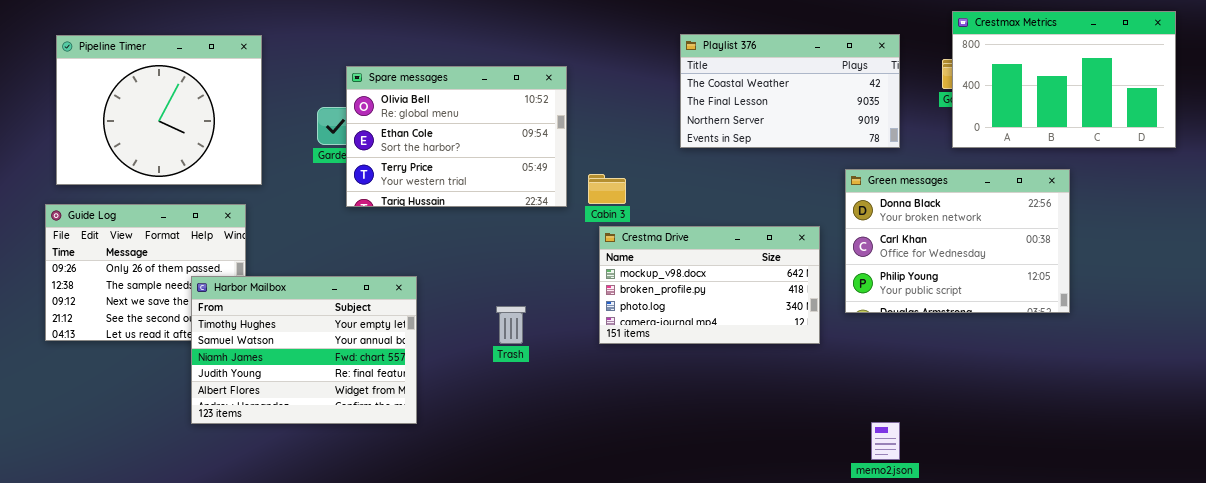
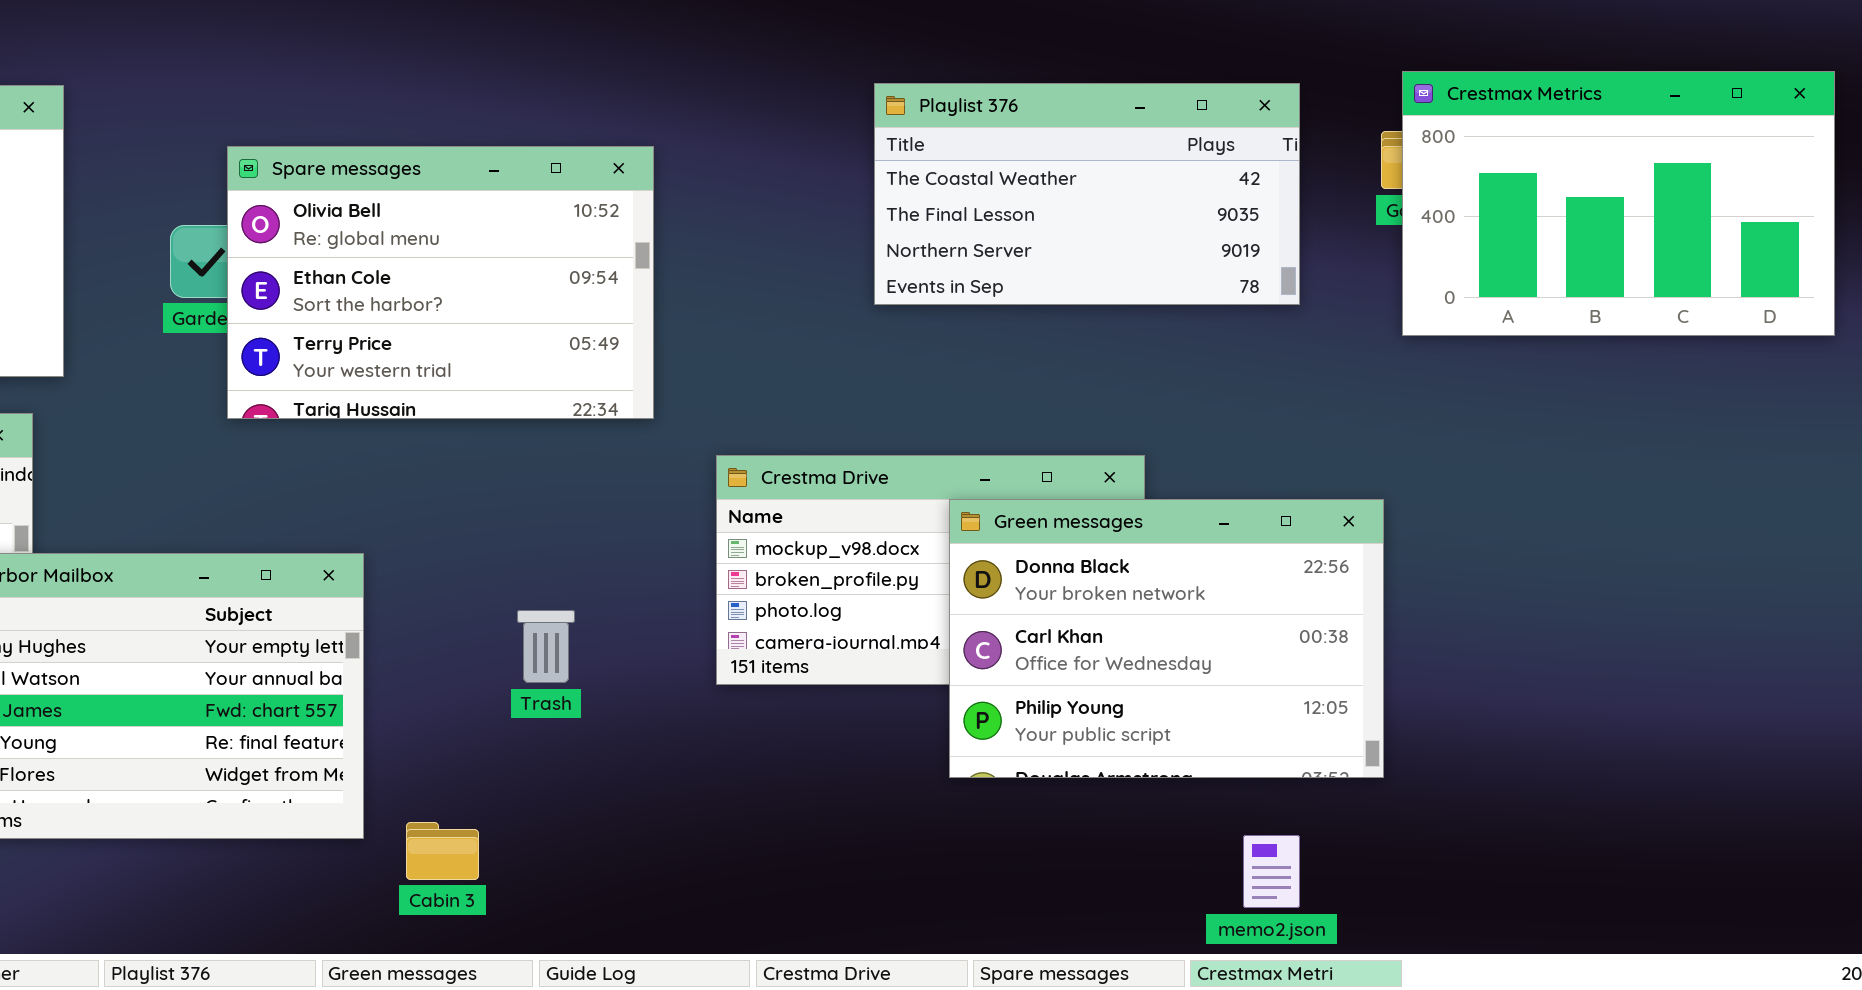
Crestmax Metrics: [952,11,1176,148] -> [1402,71,1835,336], moved
Green messages: [845,169,1070,313] -> [949,499,1384,778], moved
Cabin 3: [588,174,626,204] -> [406,822,479,880], moved

